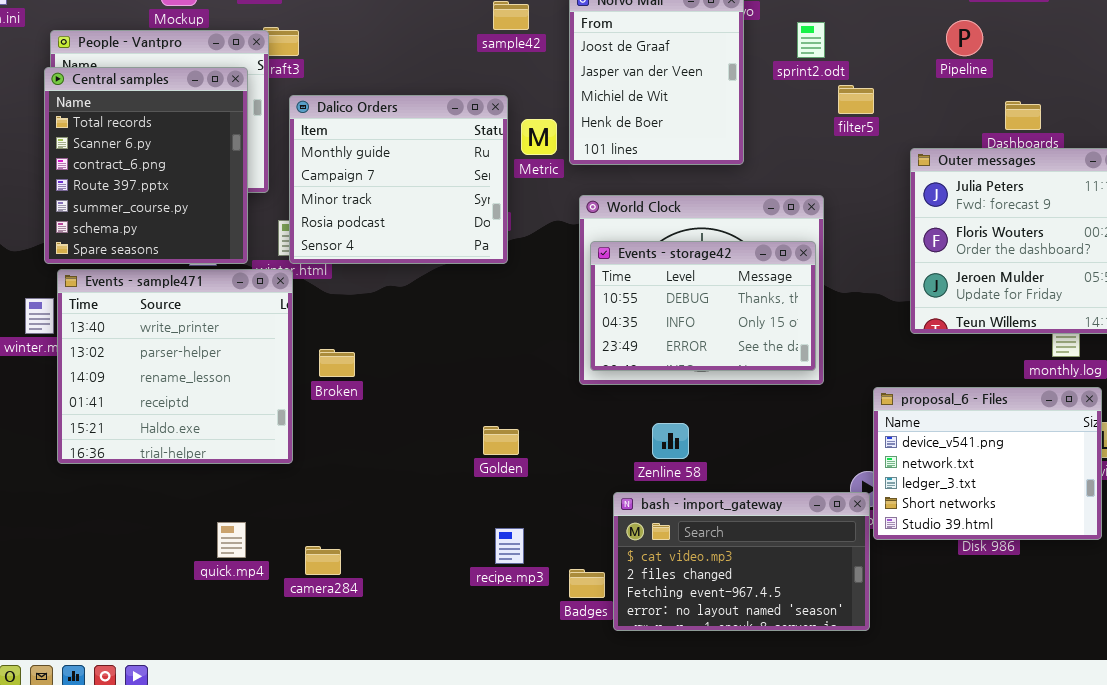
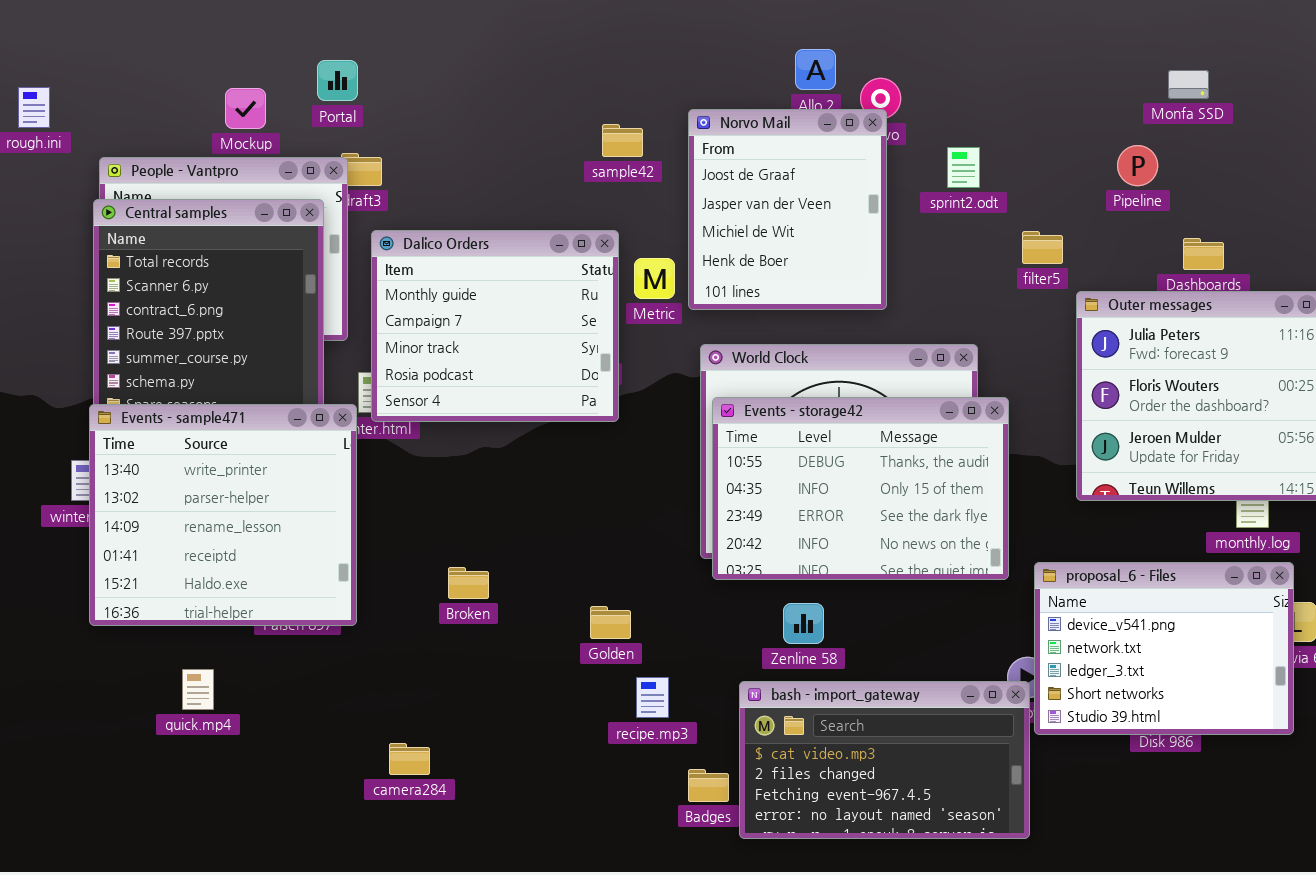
filter5: [838,85,874,114] -> [1022,231,1063,264], moved
Events - storage42: [590,241,816,371] -> [712,397,1009,580], resized
Events - sample471: [57,269,293,464] -> [89,404,357,626], moved
Broken: [319,349,355,377] -> [448,567,489,599], moved
quick.mp4: [217,522,246,558] -> [182,669,214,710], moved
recipe.mp3: [495,528,524,564] -> [636,677,669,718], moved

